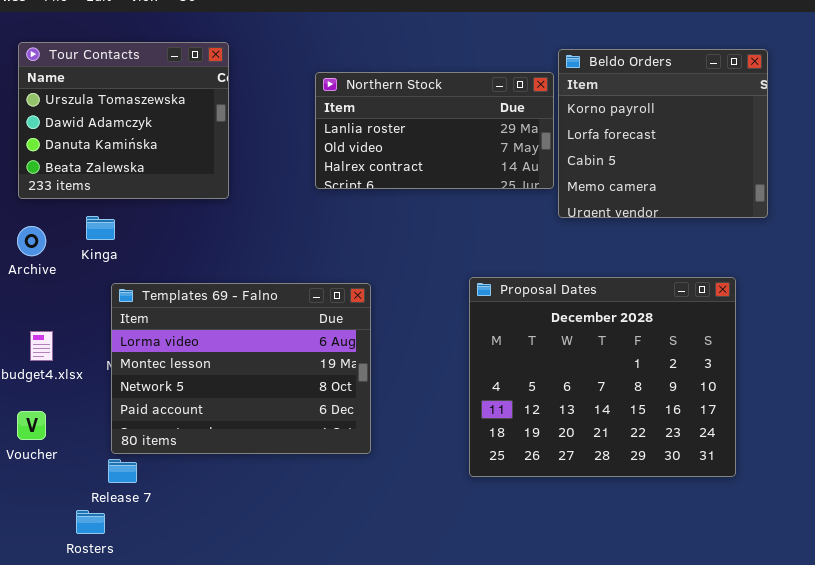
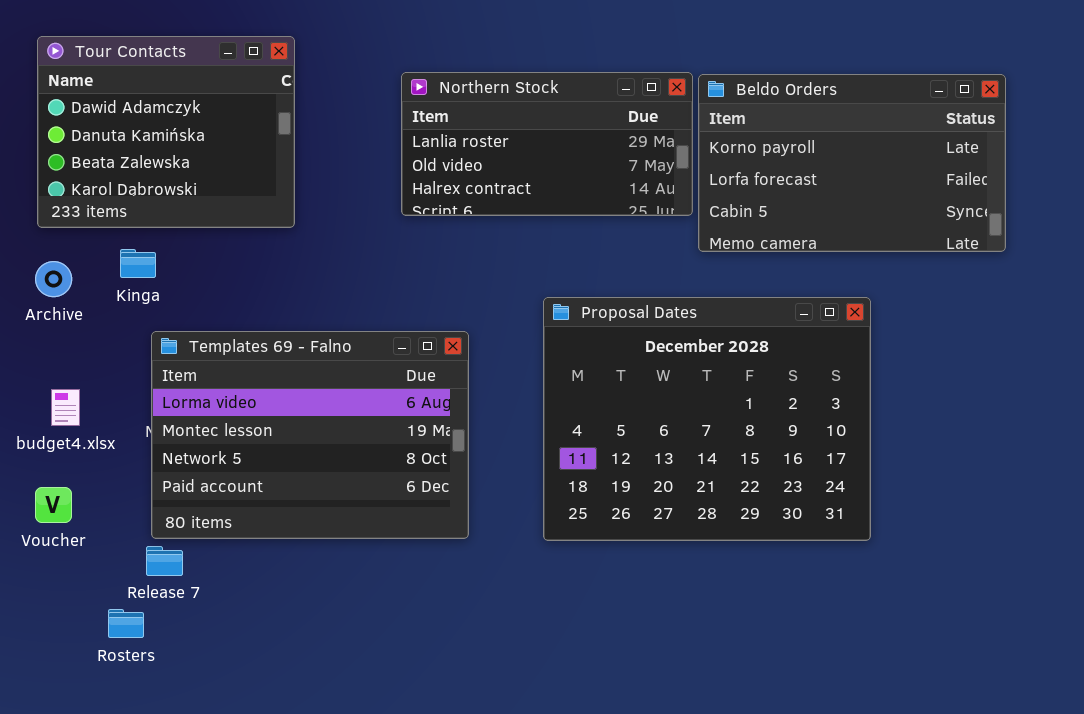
Tour Contacts: [18,42,229,199] -> [37,36,295,228], scrolled down 1 row
Beldo Orders: [558,49,768,218] -> [698,74,1006,252], resized
Proposal Dates: [469,277,736,477] -> [543,297,871,541], moved

